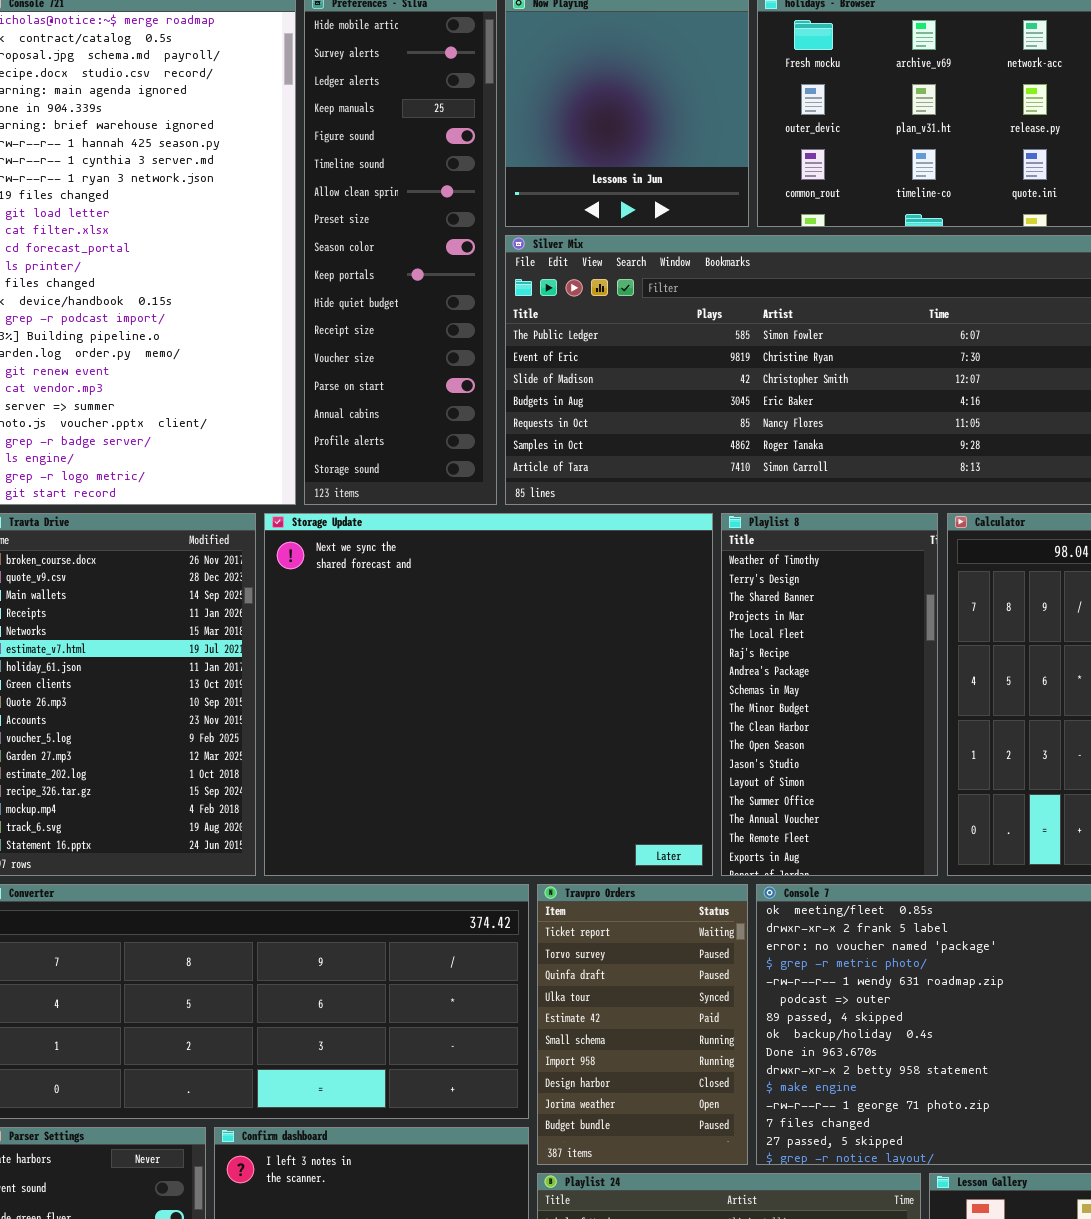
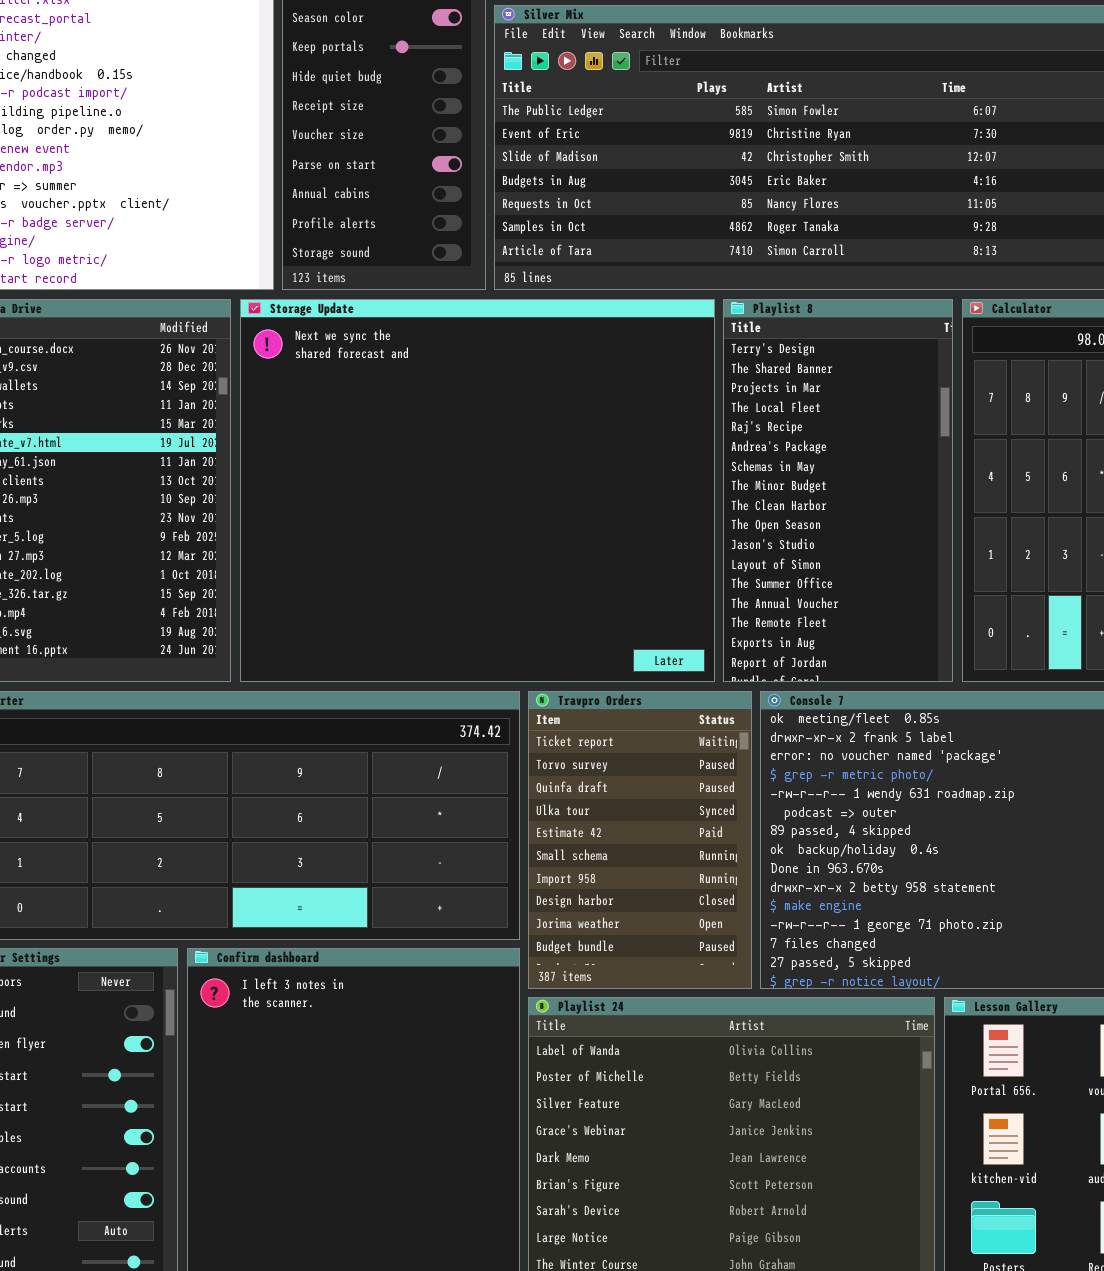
Playlist 8: [721,513,938,876] -> [723,299,953,682], scrolled down 1 row

